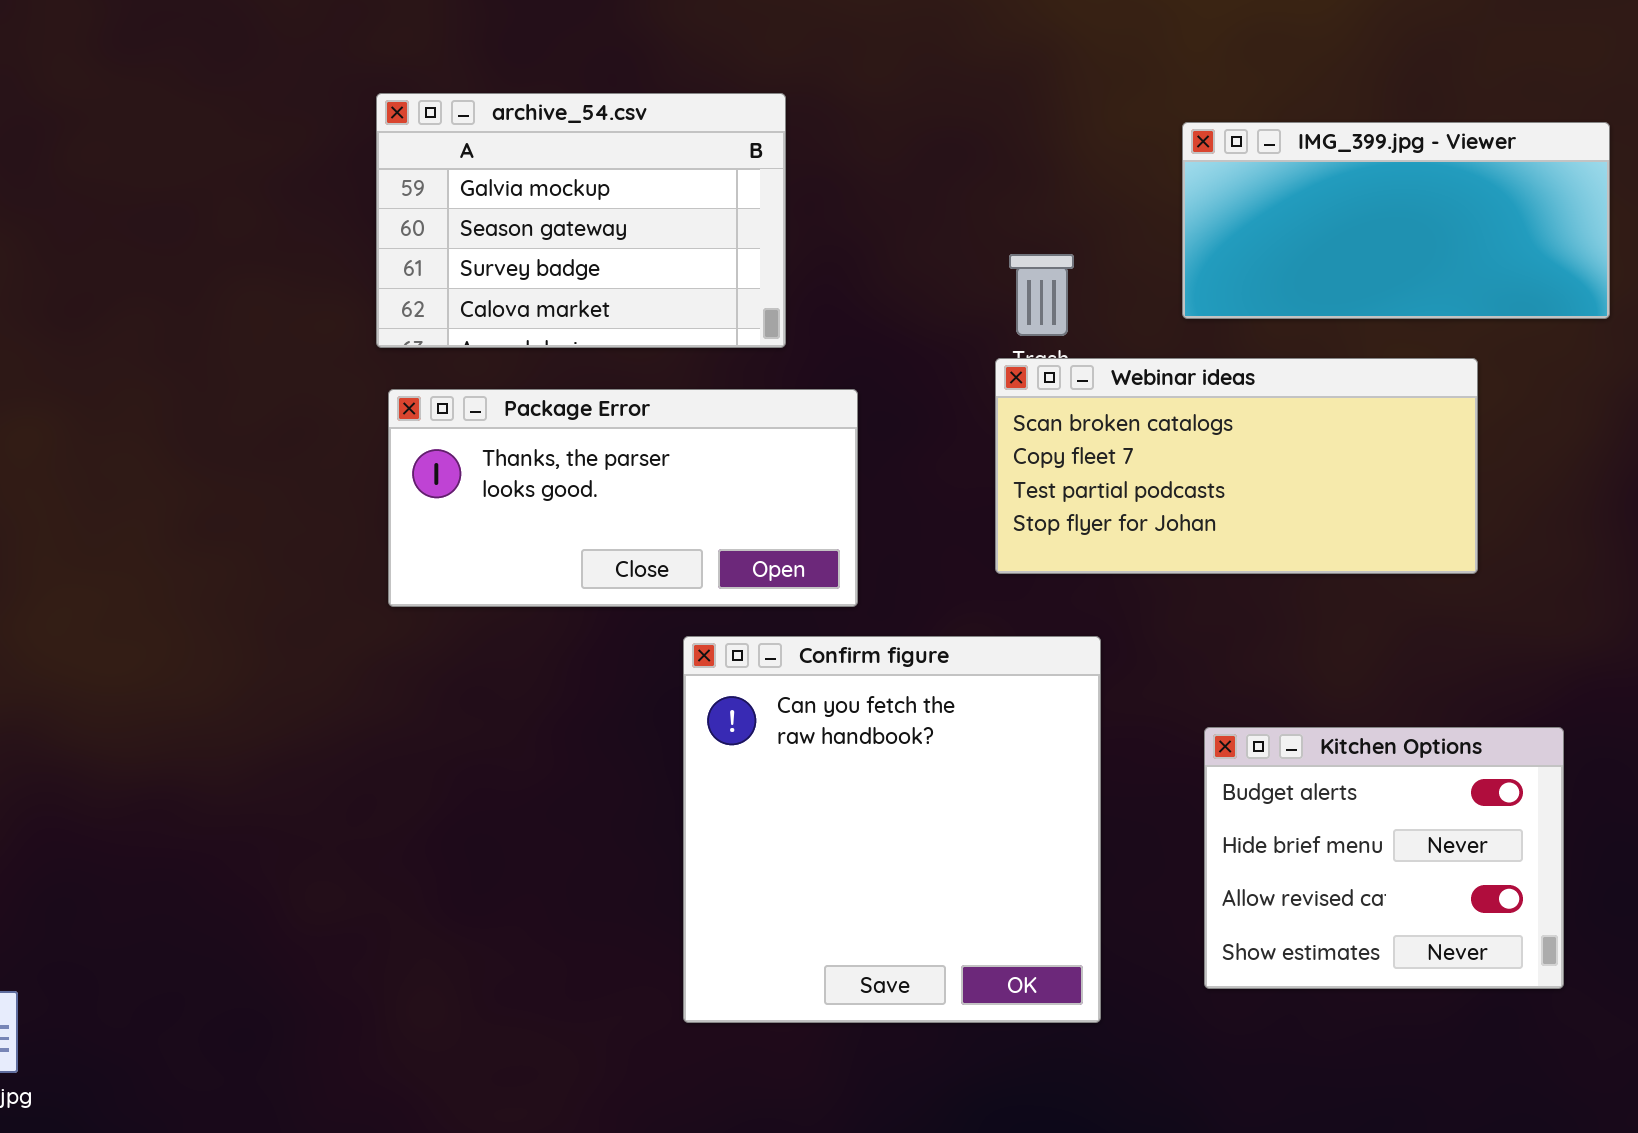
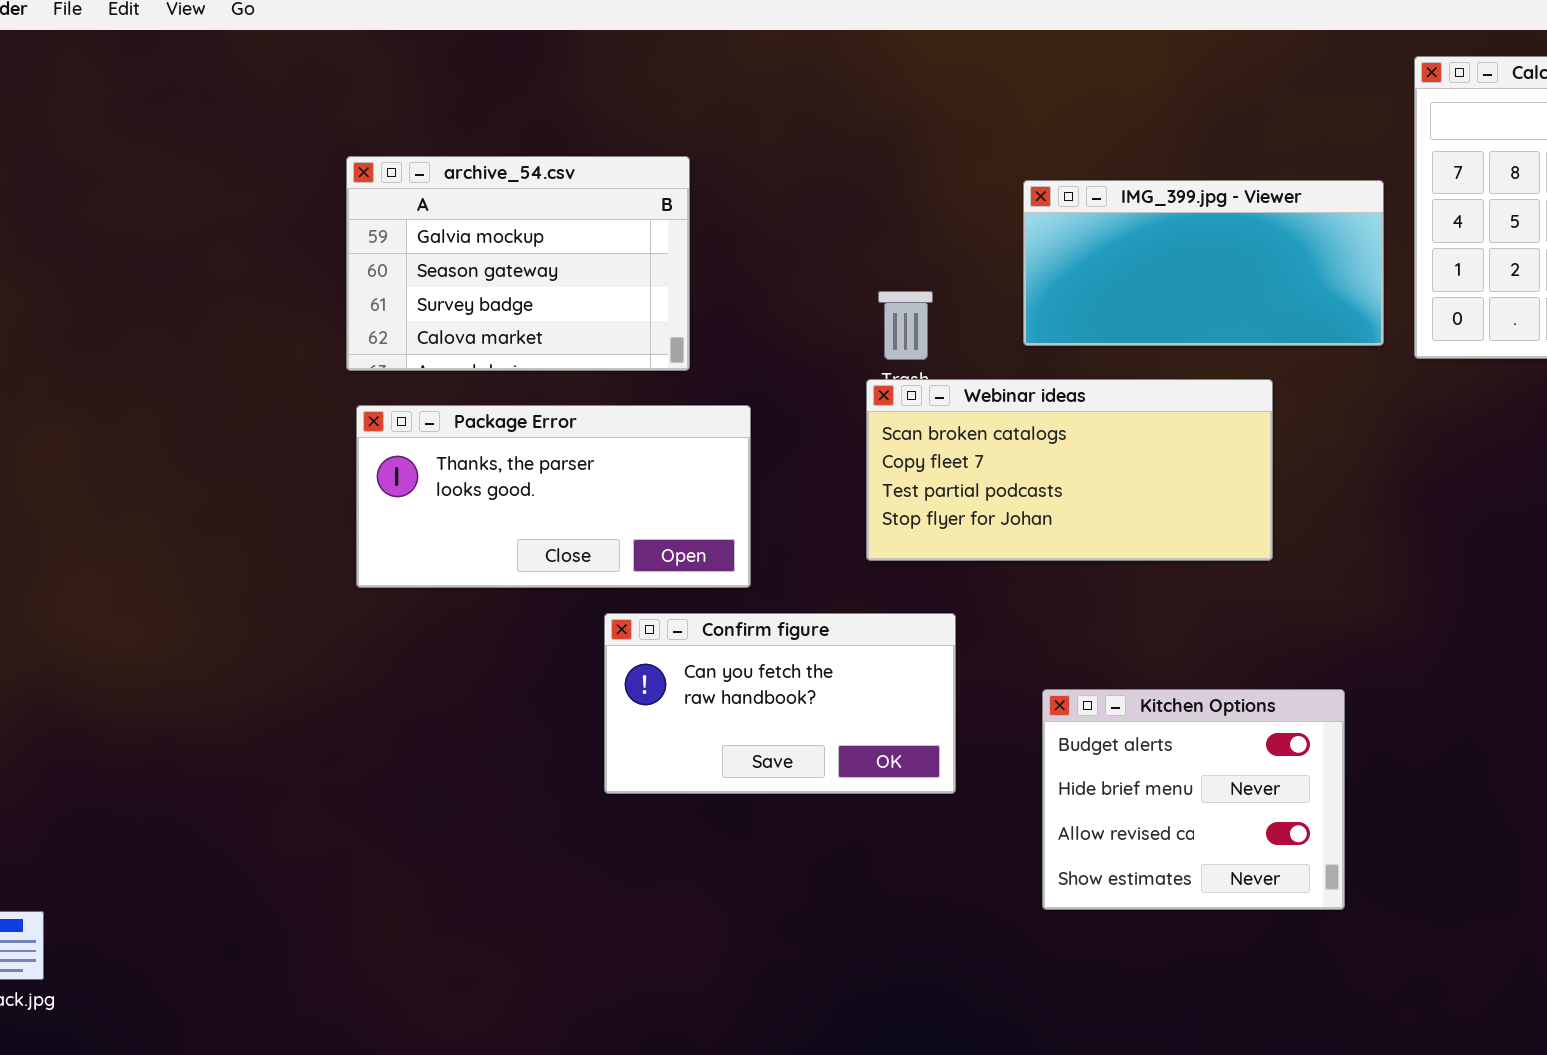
Confirm figure: [683,636,1101,1023] -> [604,613,956,794], resized

